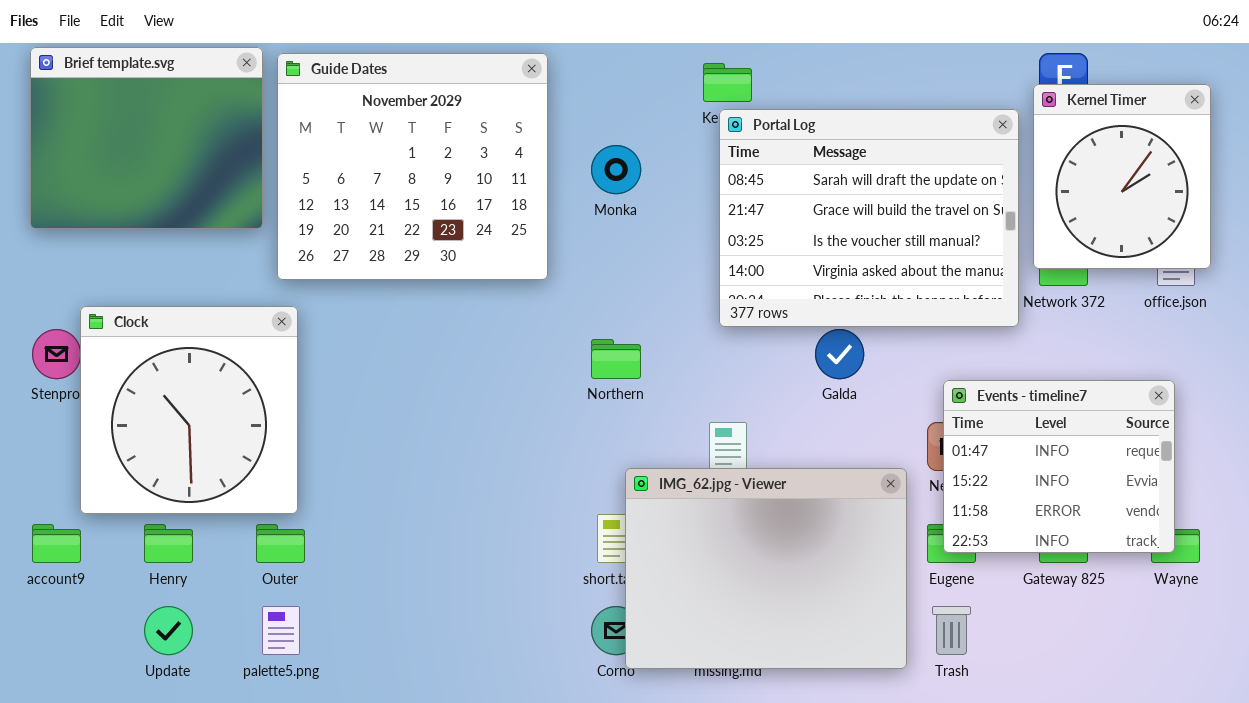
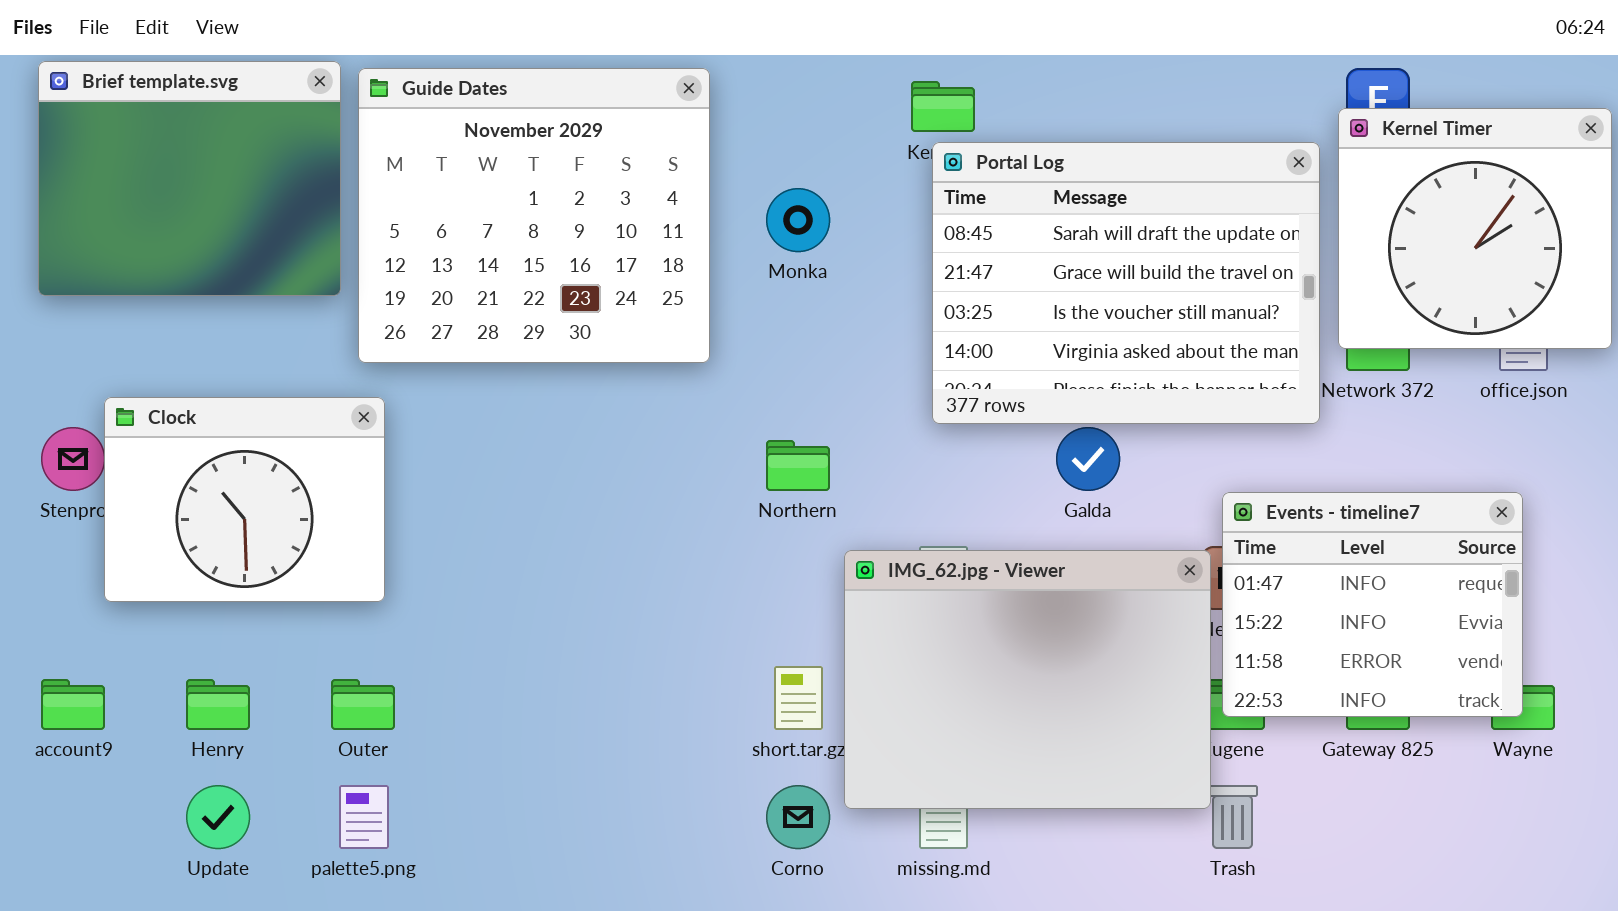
Kernel Timer: [1033,84,1211,269] -> [1338,108,1612,349], resized
Clock: [80,306,298,514] -> [104,397,385,602], resized
IMG_62.jpg - Viewer: [625,468,907,669] -> [844,550,1211,809], moved

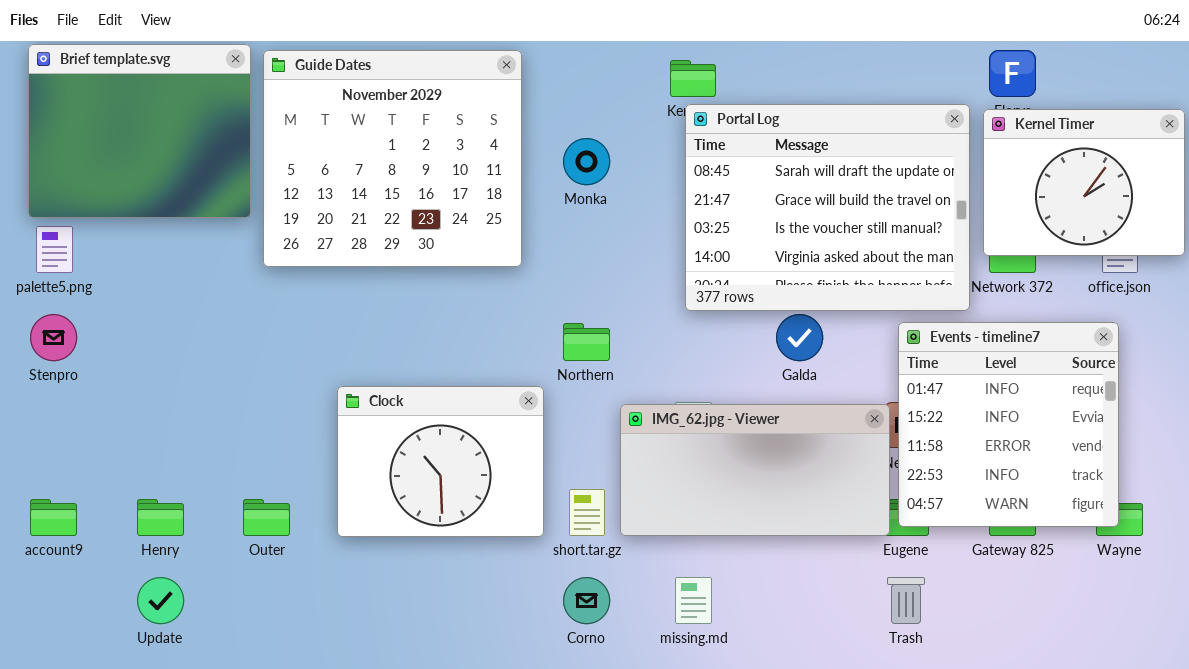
Kernel Timer: [1338,108,1612,349] -> [983,109,1185,256], resized
Clock: [104,397,385,602] -> [337,386,544,537], moved
Events - timeline7: [1222,492,1523,717] -> [898,322,1119,527], resized
IMG_62.jpg - Viewer: [844,550,1211,809] -> [620,404,890,536], resized
palette5.png: [339,785,389,849] -> [36,226,73,273], moved

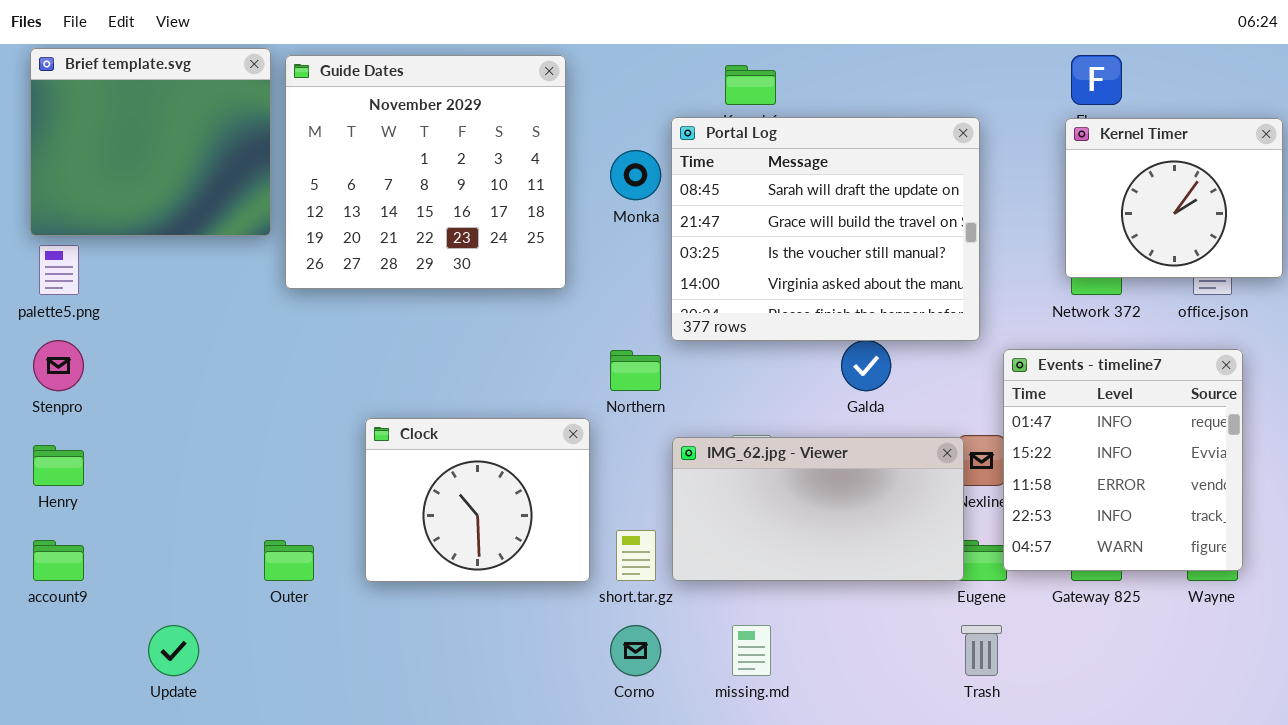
Portal Log: [685,104,970,311] -> [671,117,980,341], moved
Events - timeline7: [898,322,1119,527] -> [1003,349,1243,571], moved
Henry: [137,499,184,536] -> [33,445,84,486], moved

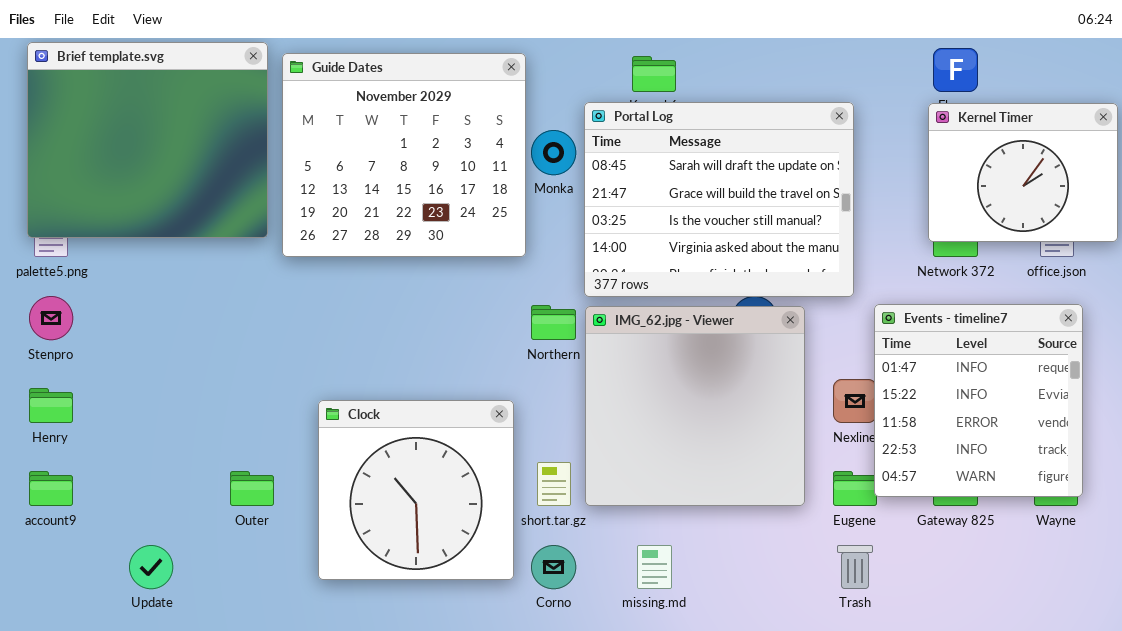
Brief template.svg: [30,48,271,236] -> [27,42,268,238], resized
Guide Dates: [285,55,566,289] -> [282,53,526,257], moved
Clock: [365,418,590,582] -> [318,400,514,580], moved, resized
IMG_62.jpg - Viewer: [672,437,964,581] -> [585,306,805,506], resized

